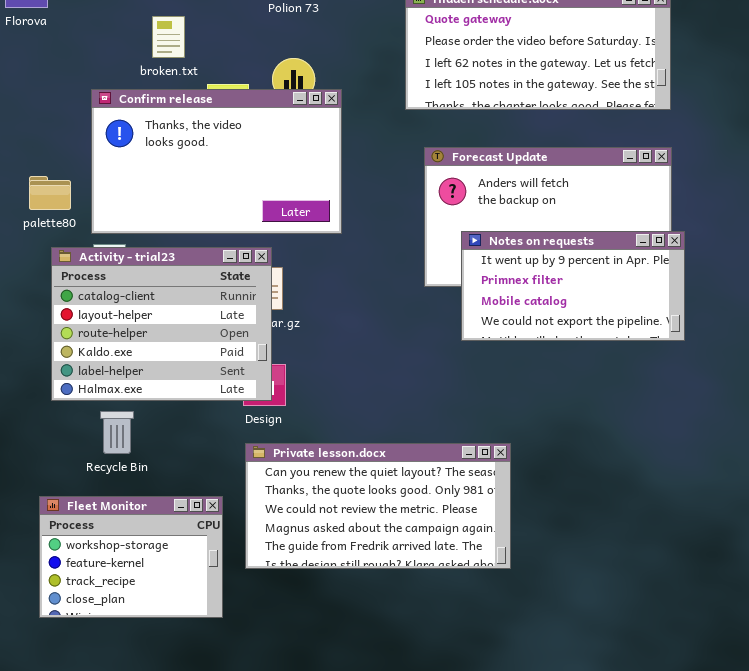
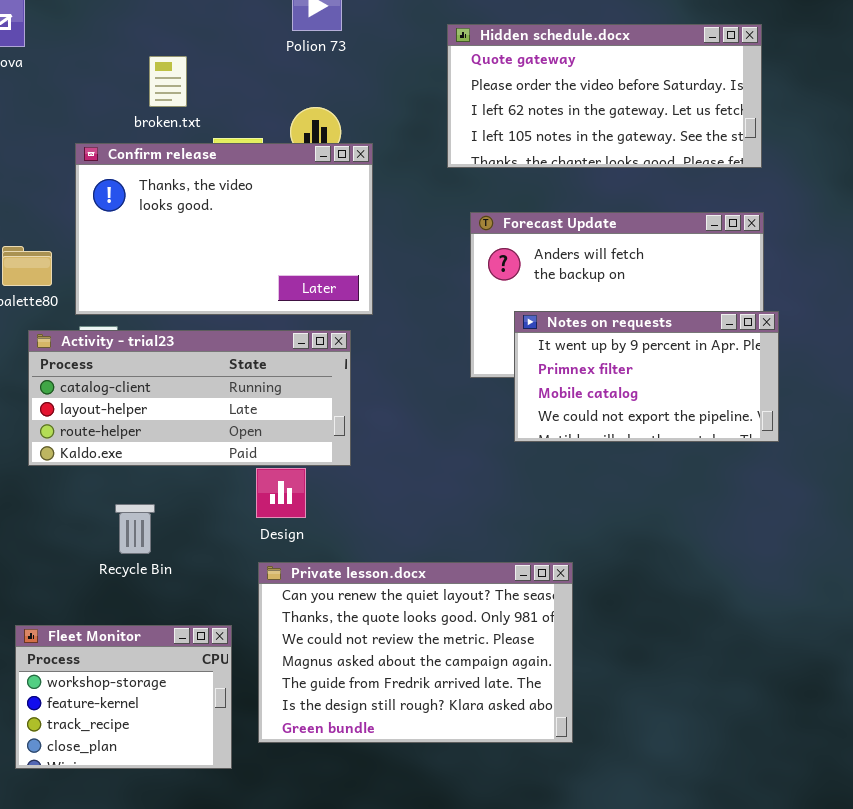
Activity - trial23: [51,247,272,401] -> [28,330,351,466], resized
Recycle Bin: [100,411,134,454] -> [115,504,155,554], moved
Private lesson.docx: [245,443,511,569] -> [258,562,573,743], resized

